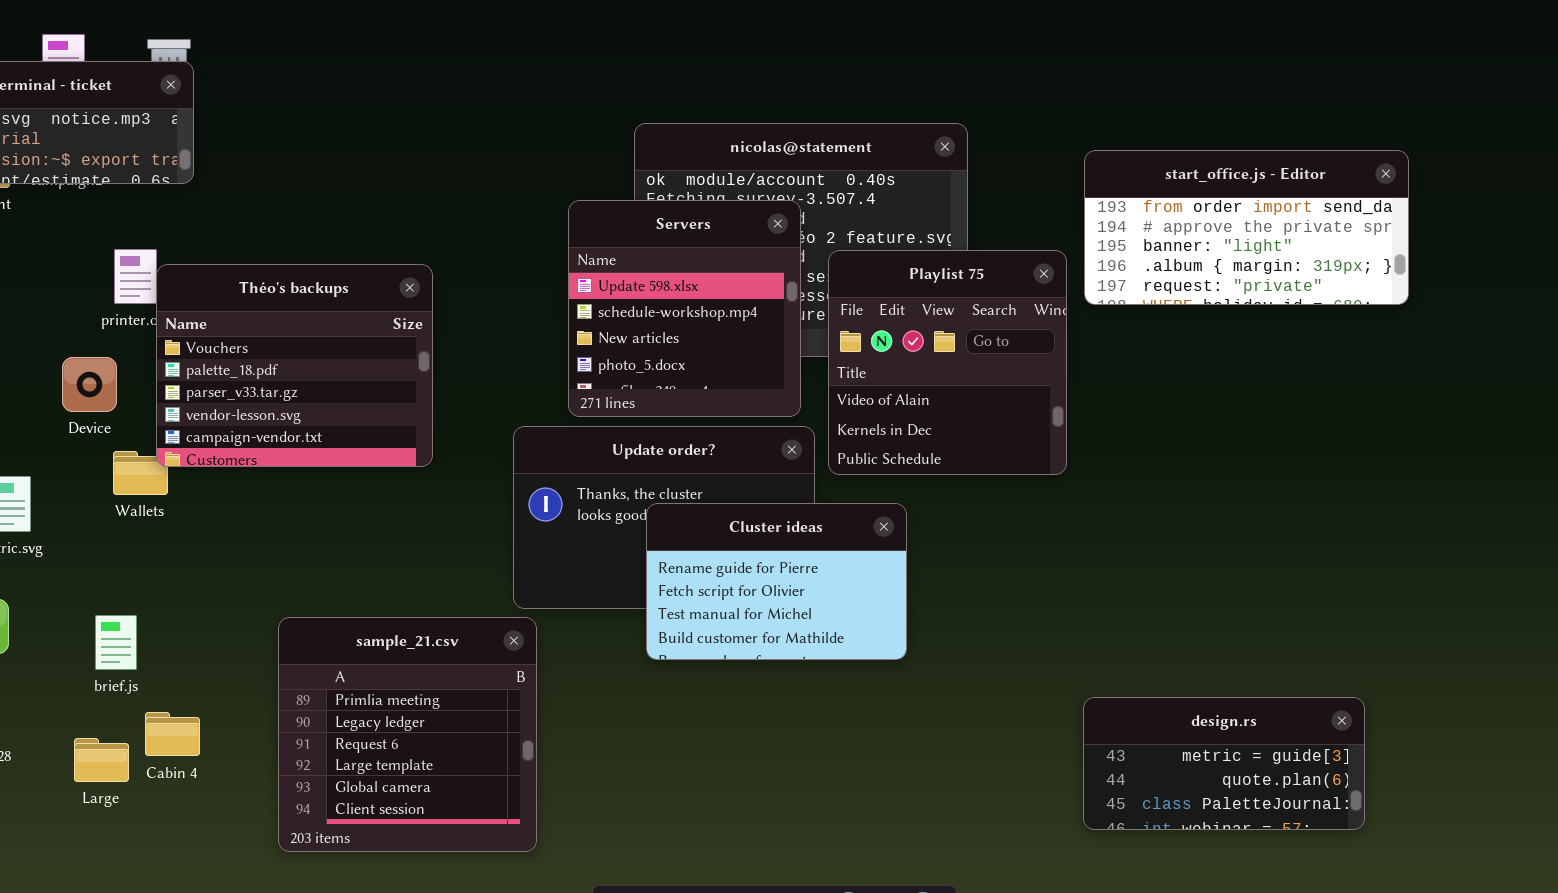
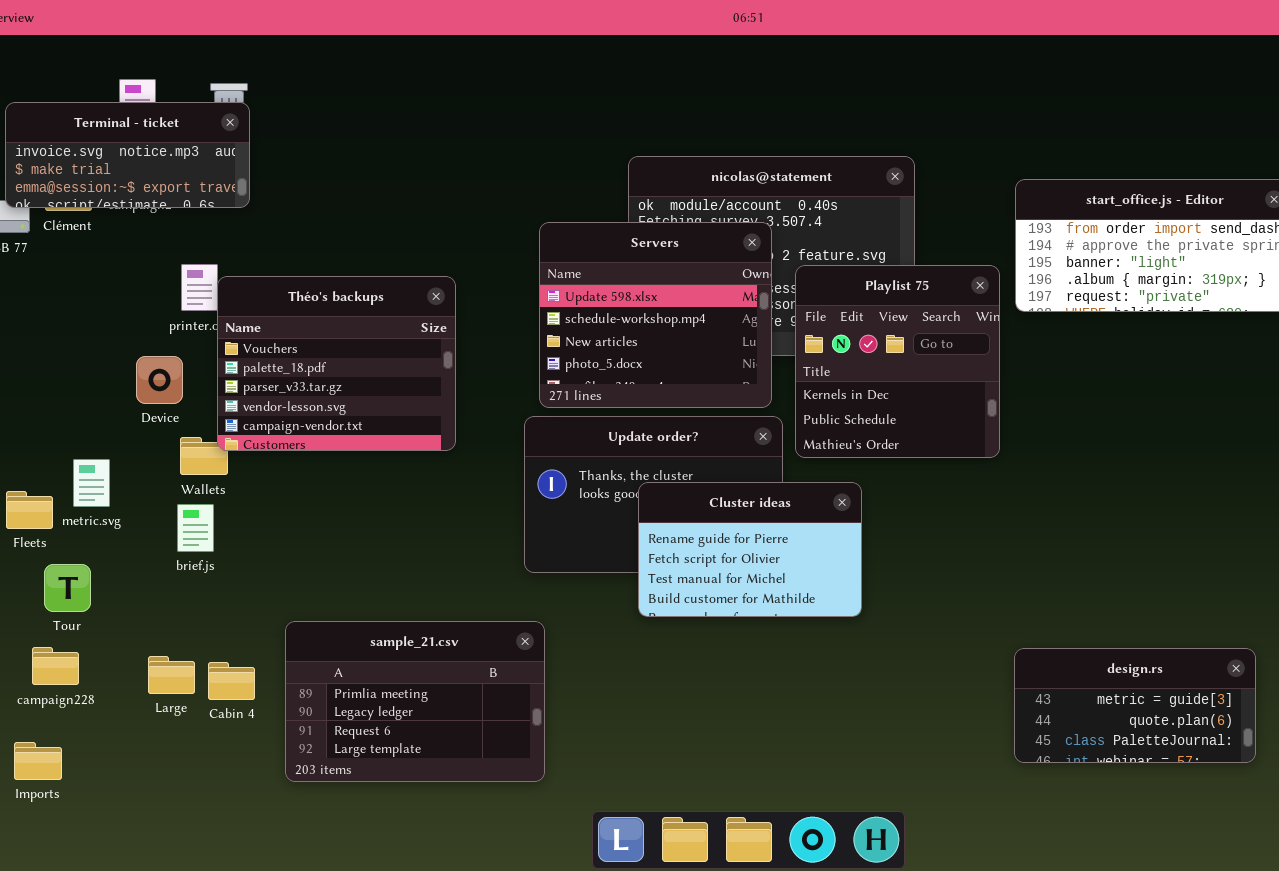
Servers: [568,200,801,417] -> [539,222,772,408], resized
Playlist 75: [828,250,1067,475] -> [795,265,1000,458], scrolled down 1 row
brief.js: [95,615,137,670] -> [177,504,214,552], moved
sample_21.csv: [278,617,537,852] -> [285,621,545,782], resized
Large: [74,738,129,782] -> [148,656,195,694], moved

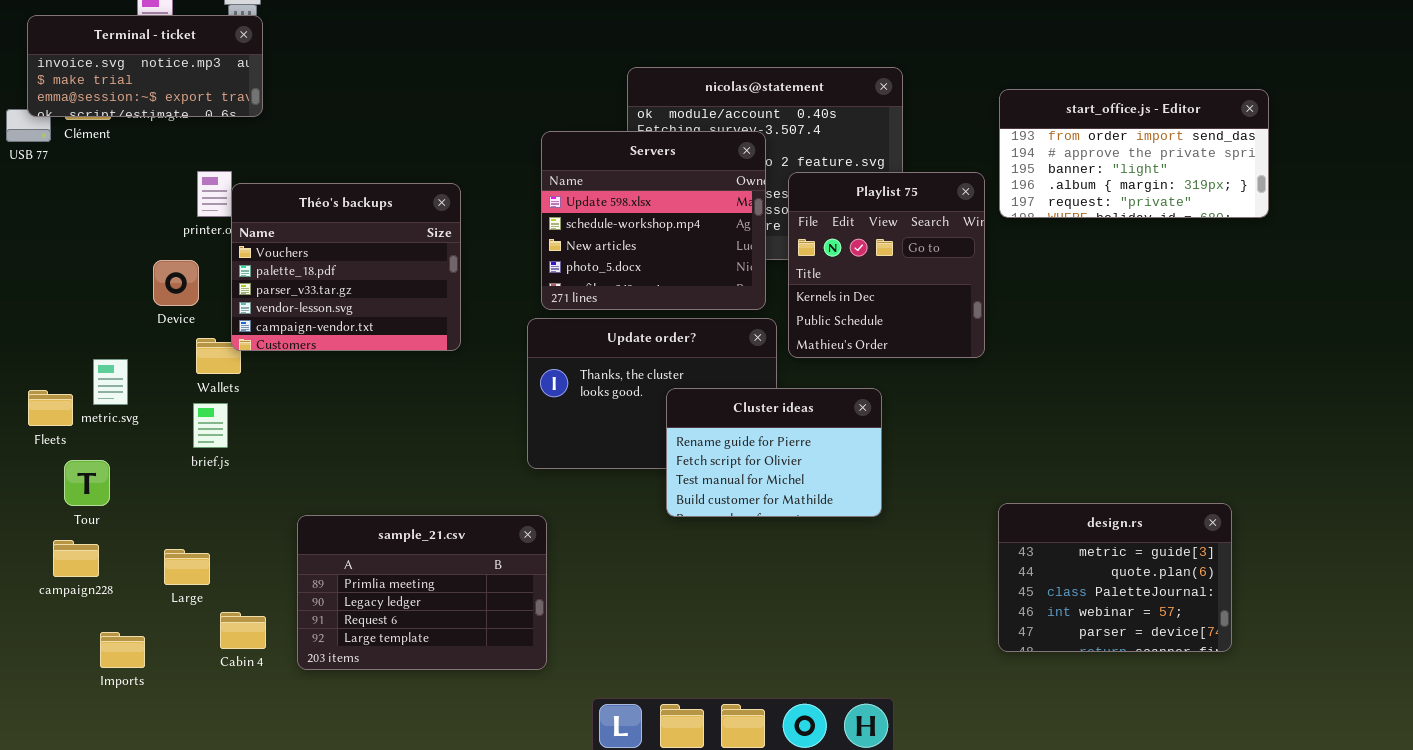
Cluster ideas: [638,482,862,617] -> [666,388,882,517], moved
design.rs: [1014,648,1256,763] -> [998,503,1232,652], resized
Cabin 4: [208,662,255,700] -> [220,612,266,649], moved
Imports: [14,742,62,780] -> [100,632,145,668], moved

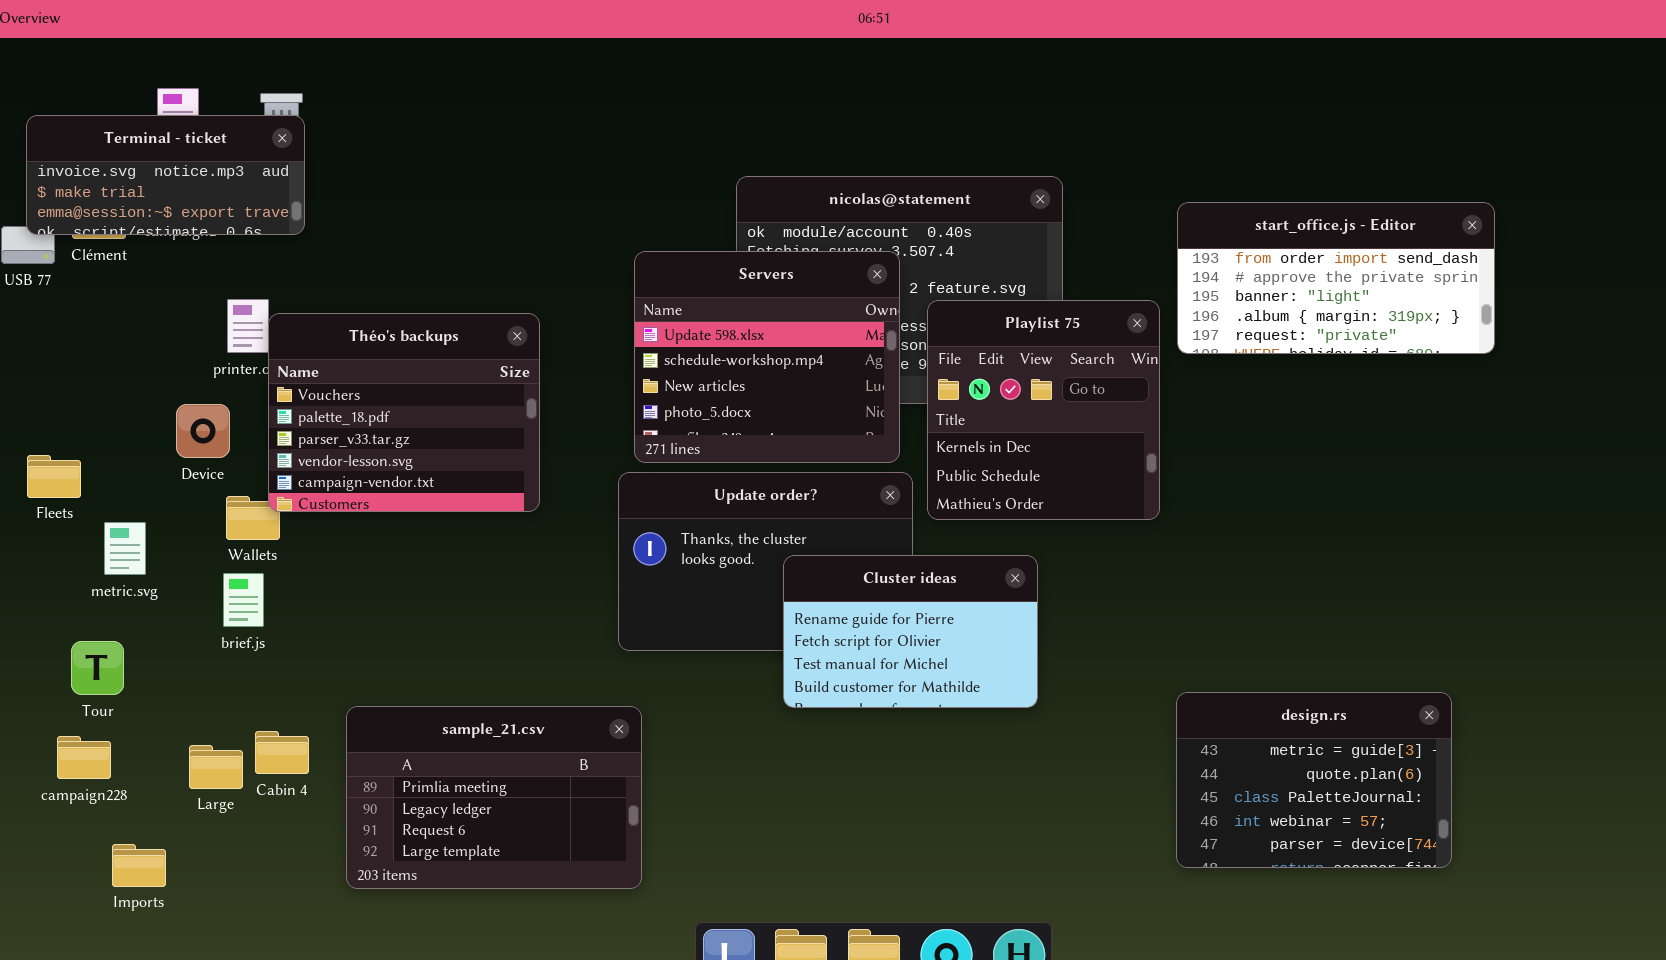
Fleets: [28,390,73,426] -> [27,455,81,498], moved
Cabin 4: [220,612,266,649] -> [255,731,309,774], moved

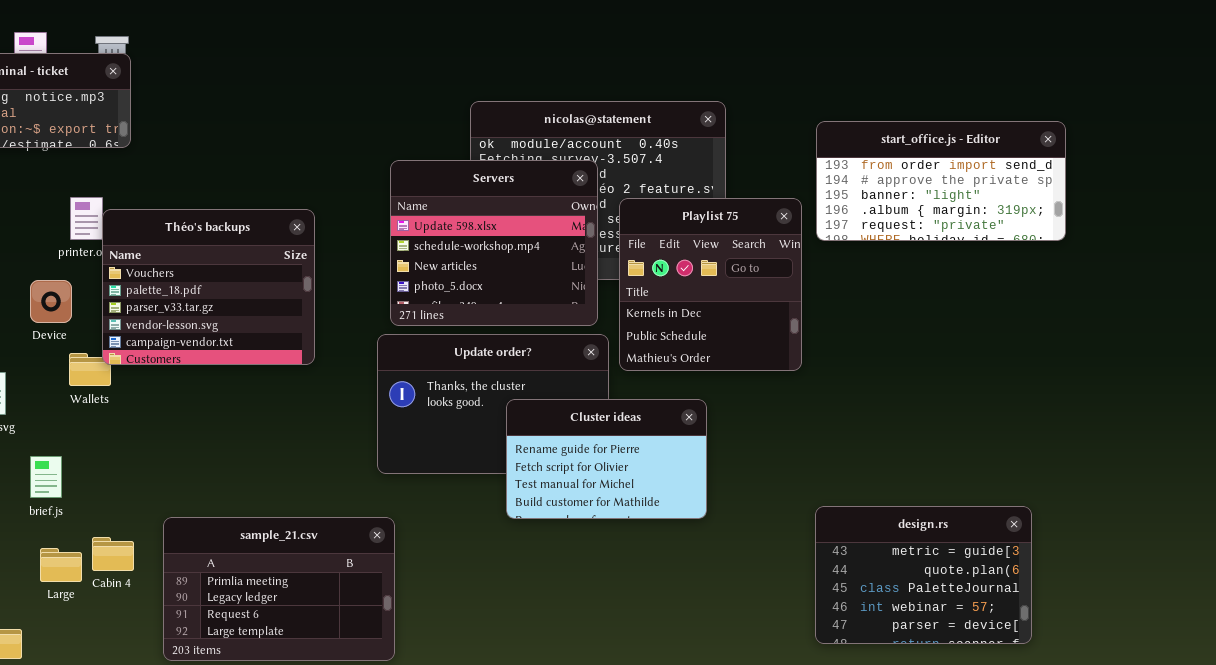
brief.js: [223,573,264,627] -> [30,456,62,498], moved

